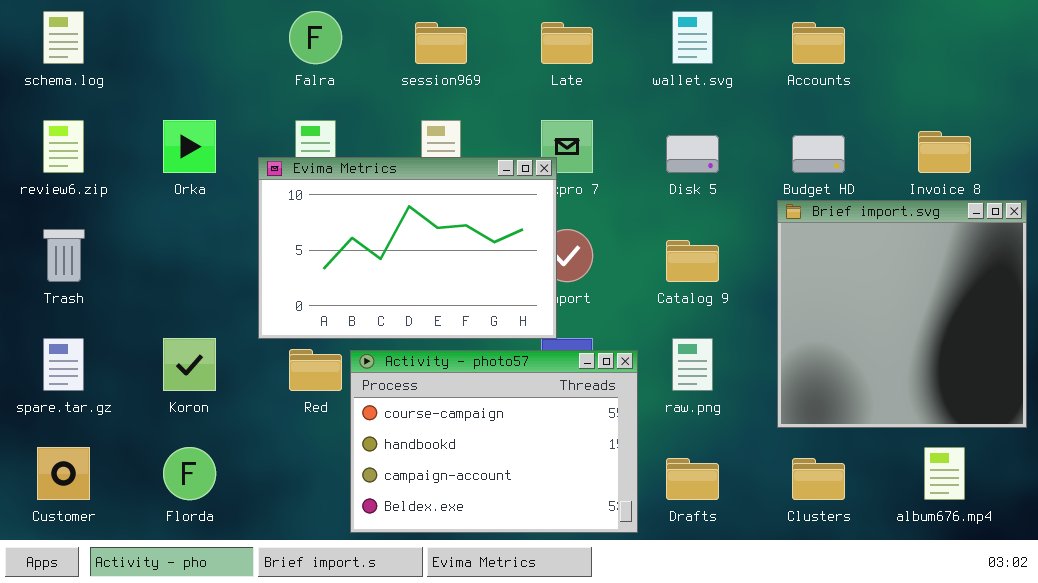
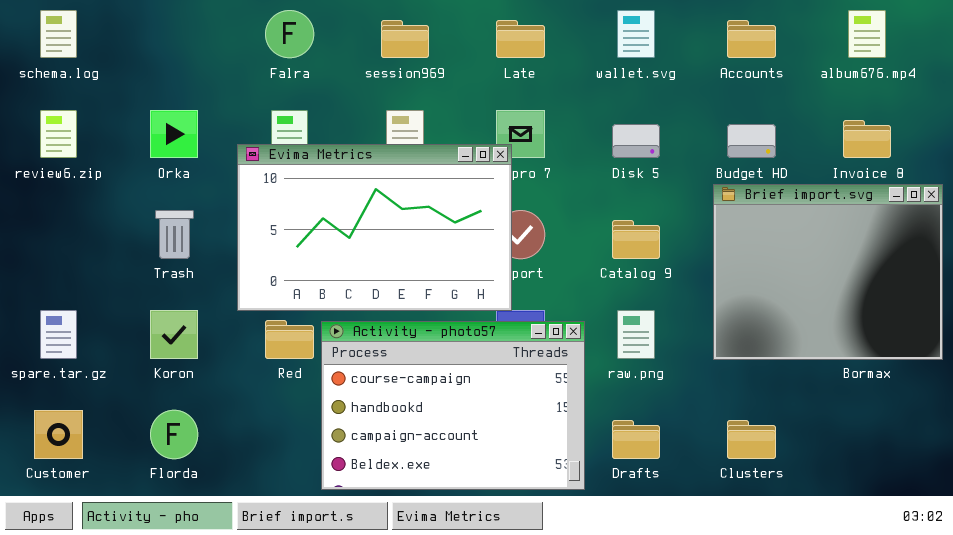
Brief import.svg: [777,200,1027,428] -> [713,184,943,360], resized
Trash: [43,229,85,282] -> [155,210,194,259], moved
album676.mp4: [924,447,965,500] -> [848,10,886,58], moved

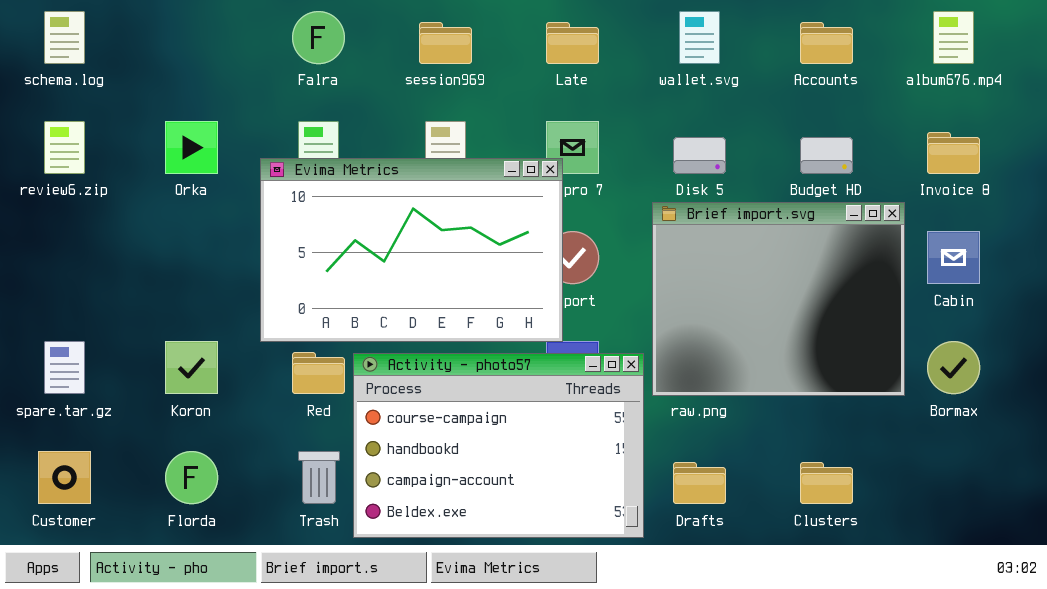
Brief import.svg: [713,184,943,360] -> [652,202,905,396], moved
Trash: [155,210,194,259] -> [298,451,340,504], moved

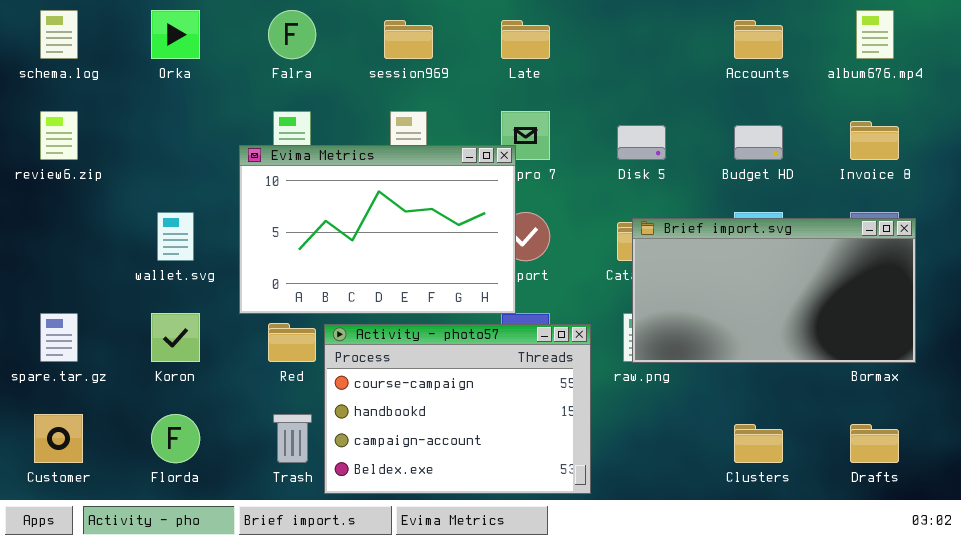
wallet.svg: [679,11,720,64] -> [157,212,194,261], moved
Orka: [165,121,218,174] -> [151,10,200,59], moved
Brief import.svg: [652,202,905,396] -> [632,218,916,363], moved, resized
Drafts: [673,462,726,504] -> [850,424,899,463], moved

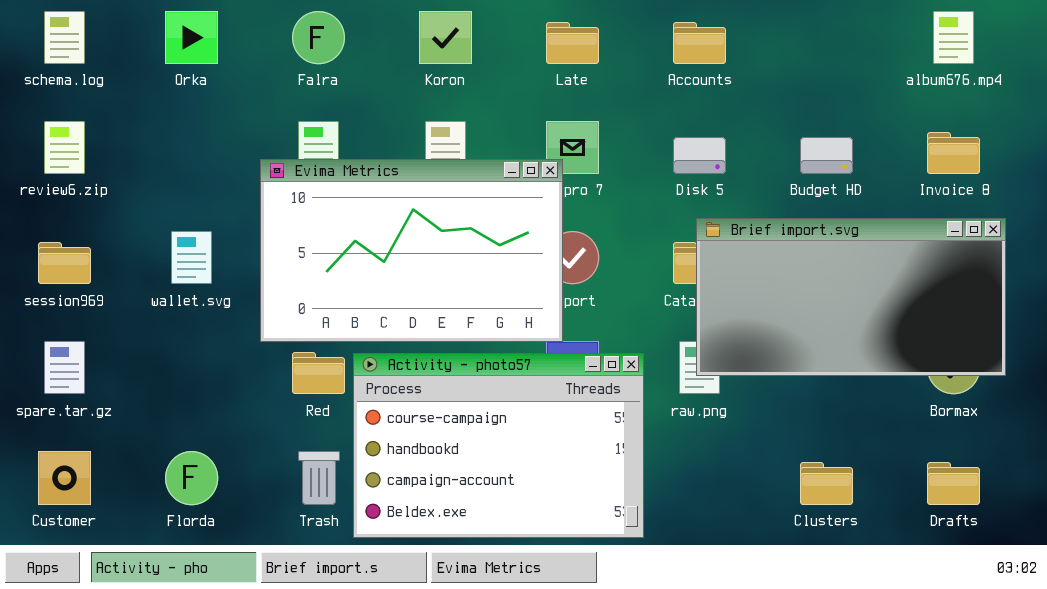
session969: [384,20,433,59] -> [38,242,91,284], moved
Accounts: [734,20,783,59] -> [673,22,726,64], moved
Brief import.svg: [632,218,916,363] -> [696,218,1006,376], moved
Koron: [151,313,200,362] -> [419,11,472,64], moved

